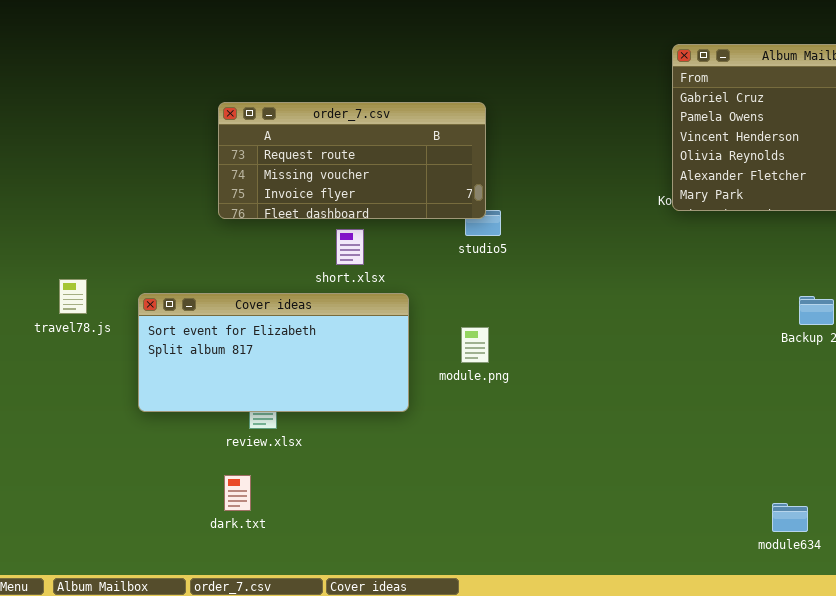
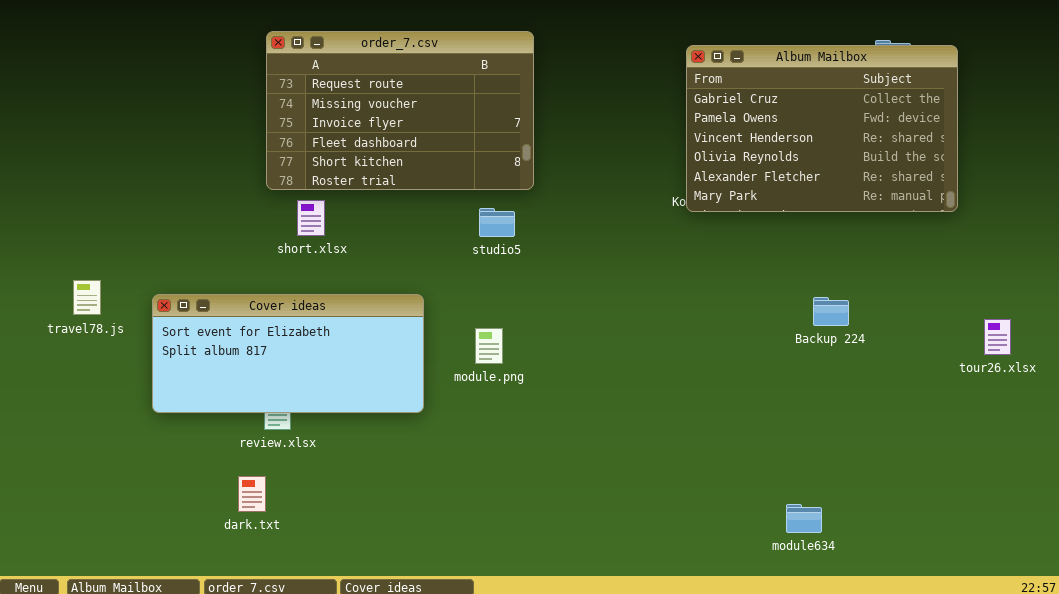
order_7.csv: [218,102,486,219] -> [266,31,534,190], moved, resized
short.xlsx: [336,229,364,265] -> [297,200,325,236], moved

